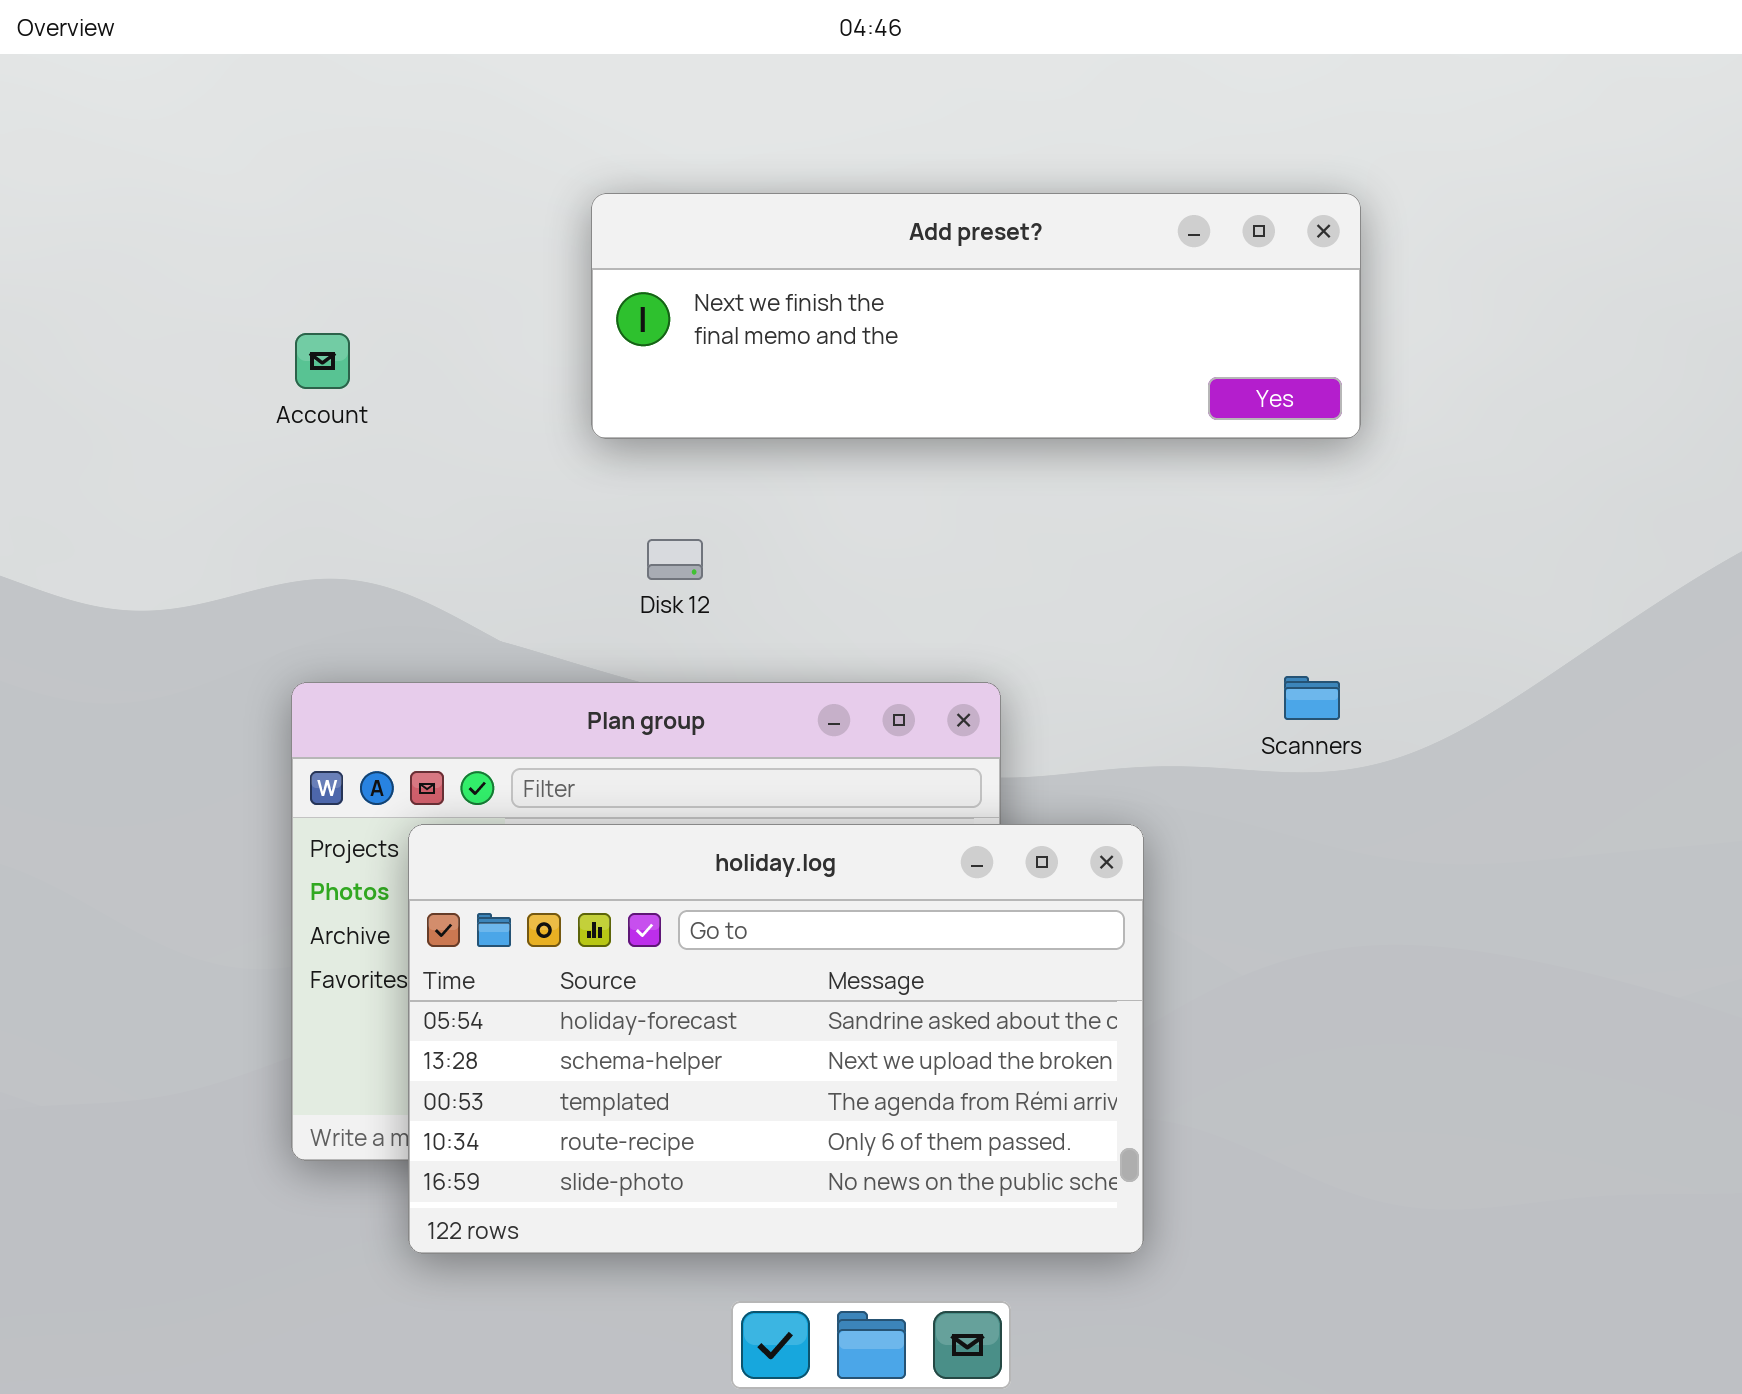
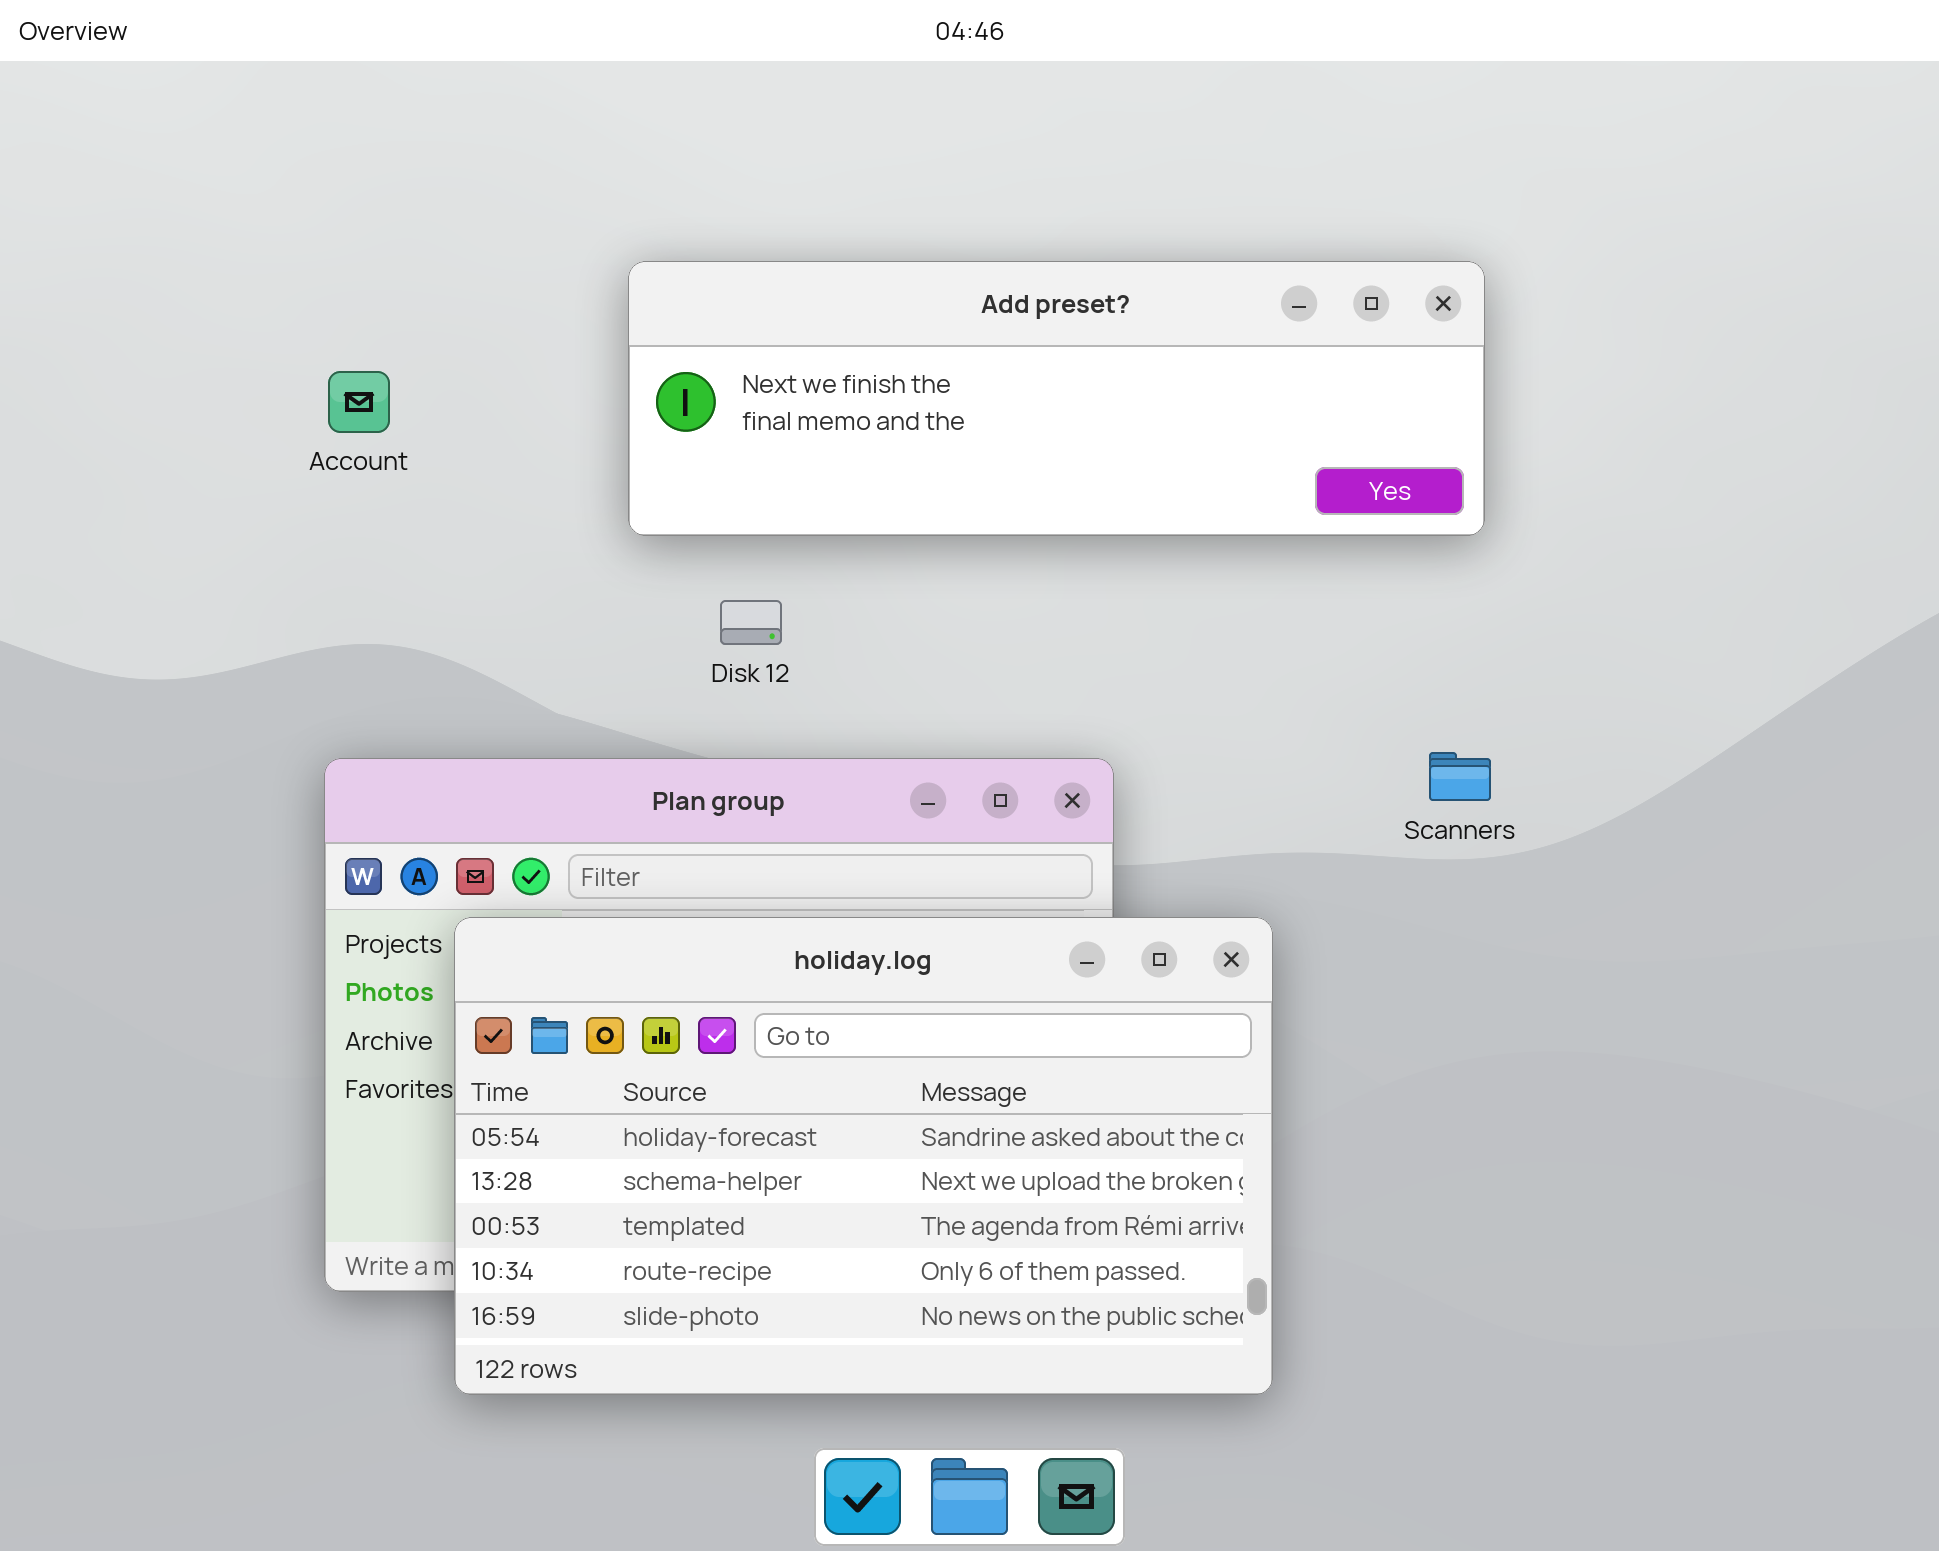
Add preset?: [591,193,1361,439] -> [628,261,1485,536], moved

